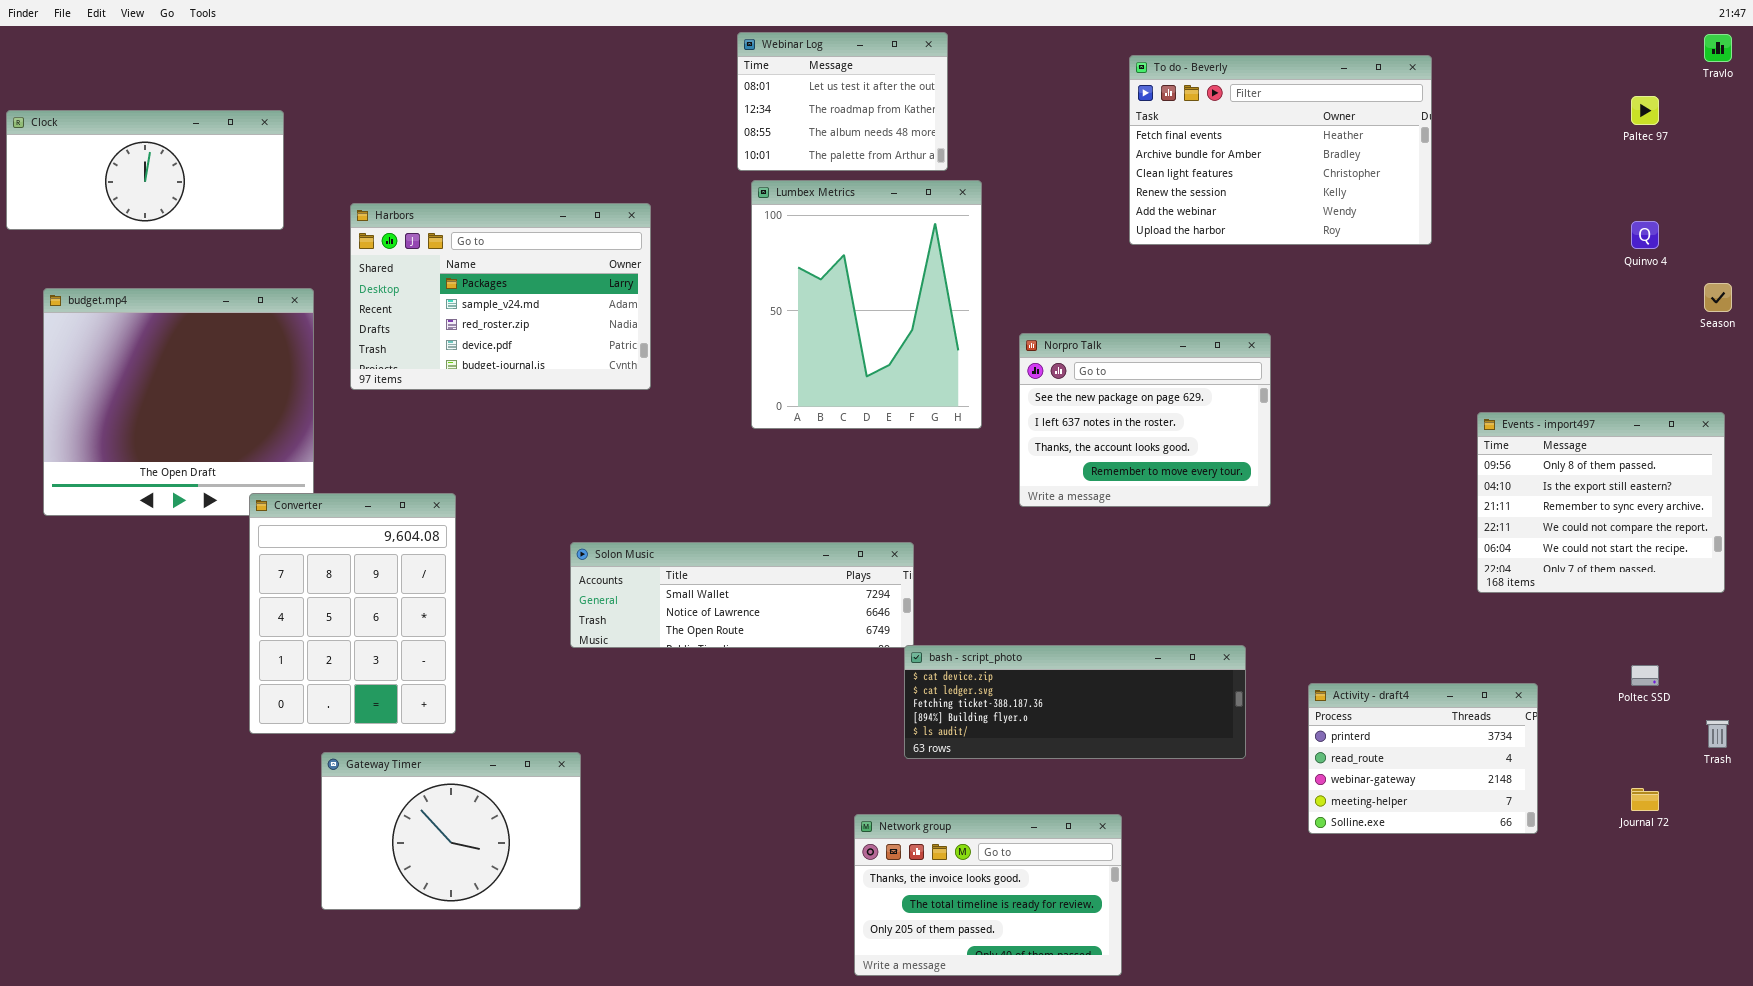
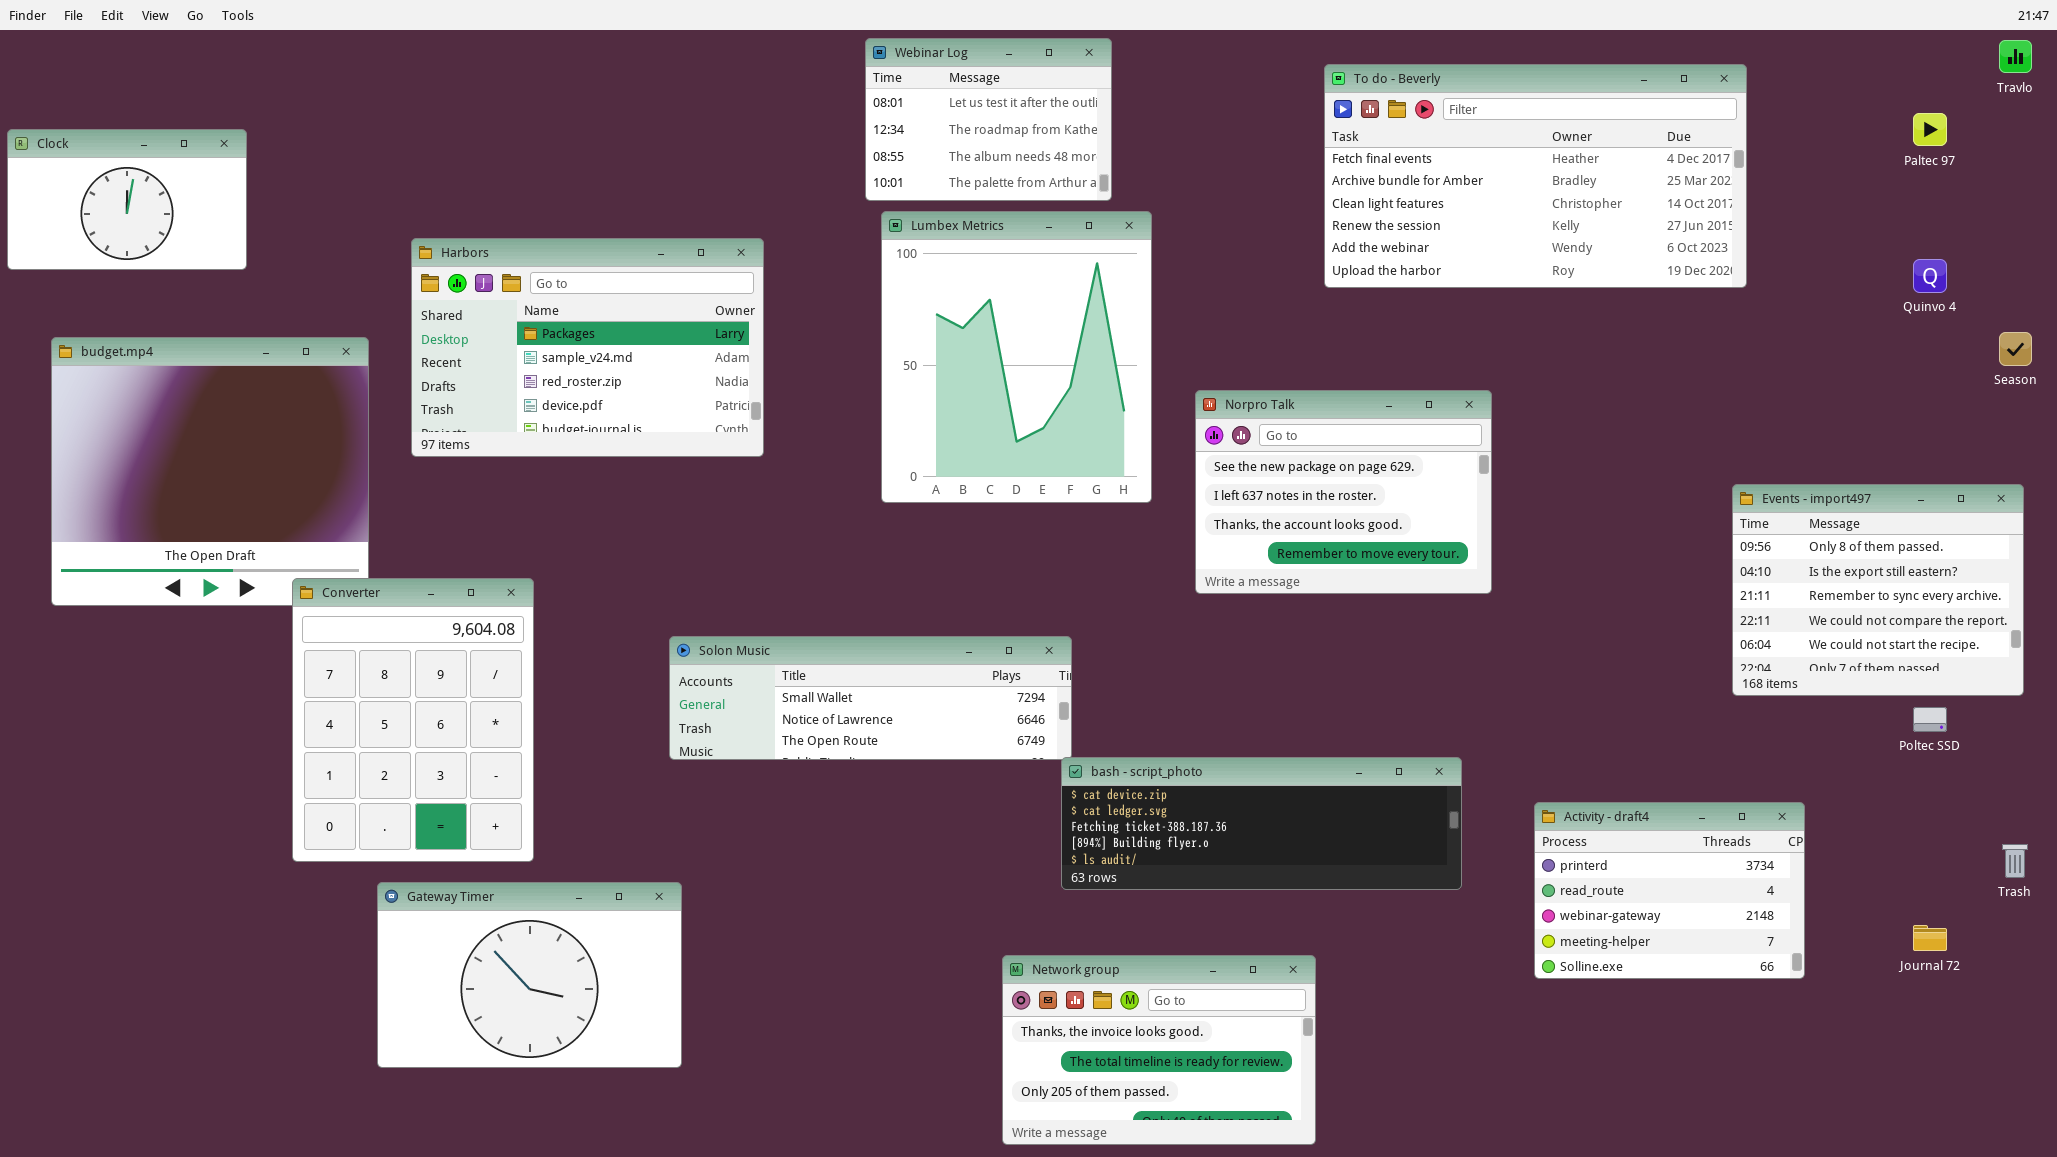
To do - Beverly: [1129,55,1432,245] -> [1324,64,1747,288], resized
Clock: [6,110,284,230] -> [7,129,247,270], resized
Poltec SSD: [1631,665,1659,686] -> [1913,707,1947,732], moved

